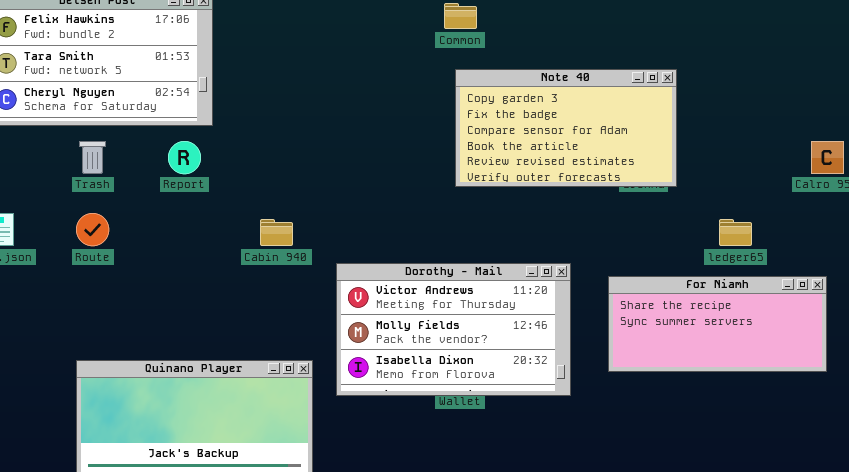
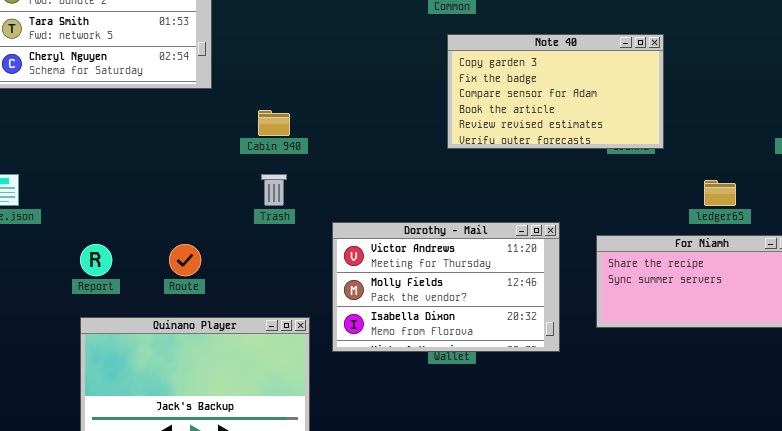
Trash: [79,141,106,174] -> [261,174,287,206], moved
Report: [168,141,201,174] -> [80,244,112,276], moved
Route: [76,213,109,246] -> [169,244,201,276], moved
Cabin 940: [260,219,293,246] -> [258,110,290,136], moved

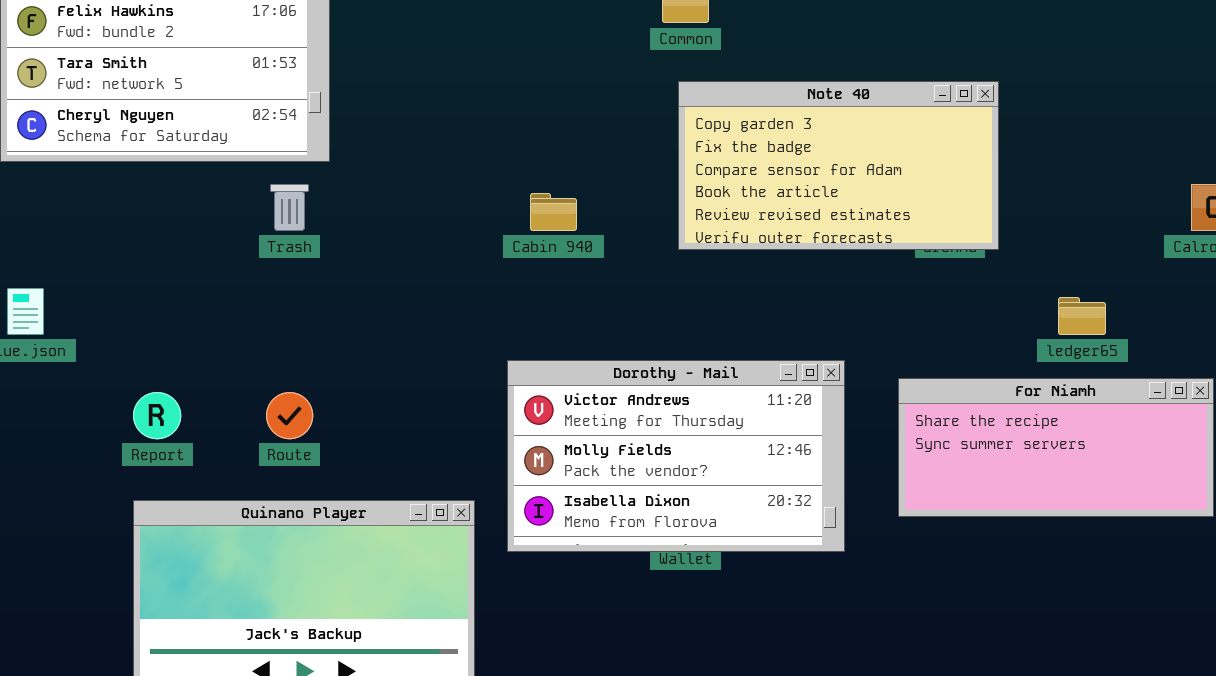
Cabin 940: [258,110,290,136] -> [530,193,577,231], moved
Trash: [261,174,287,206] -> [270,184,309,231], moved

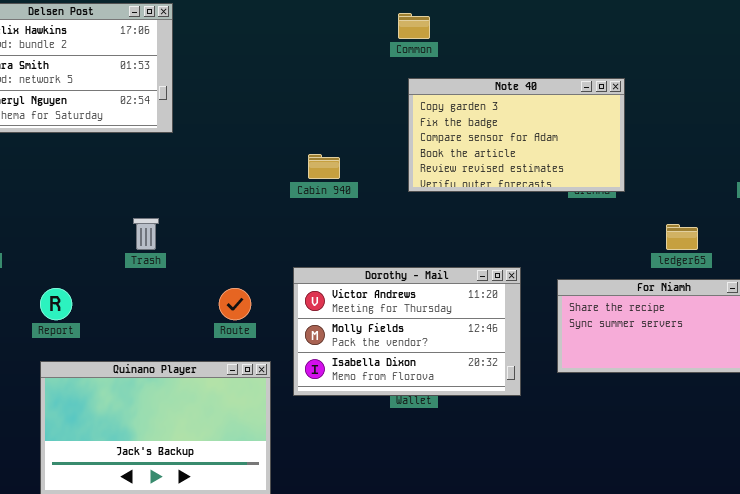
Trash: [270,184,309,231] -> [133,218,159,250], moved
Route: [266,392,313,439] -> [219,288,251,320], moved

